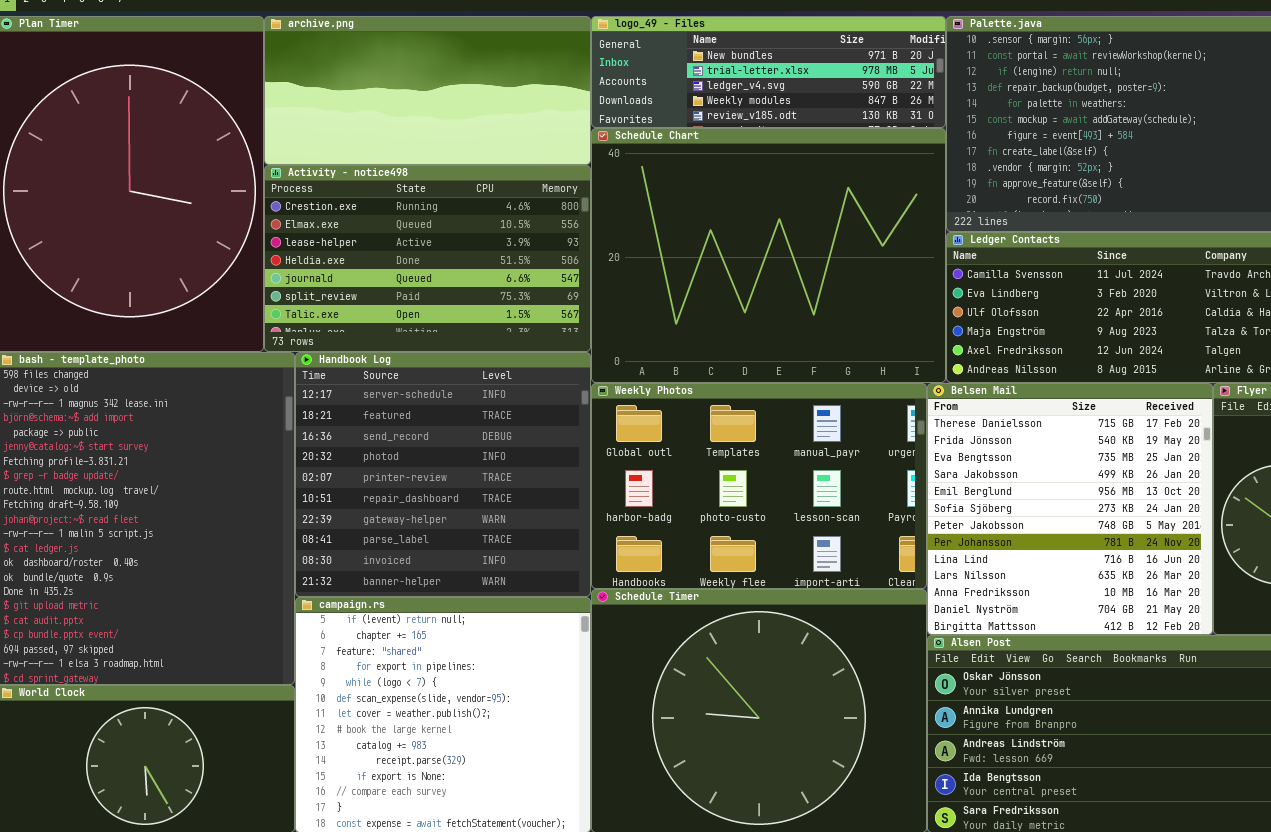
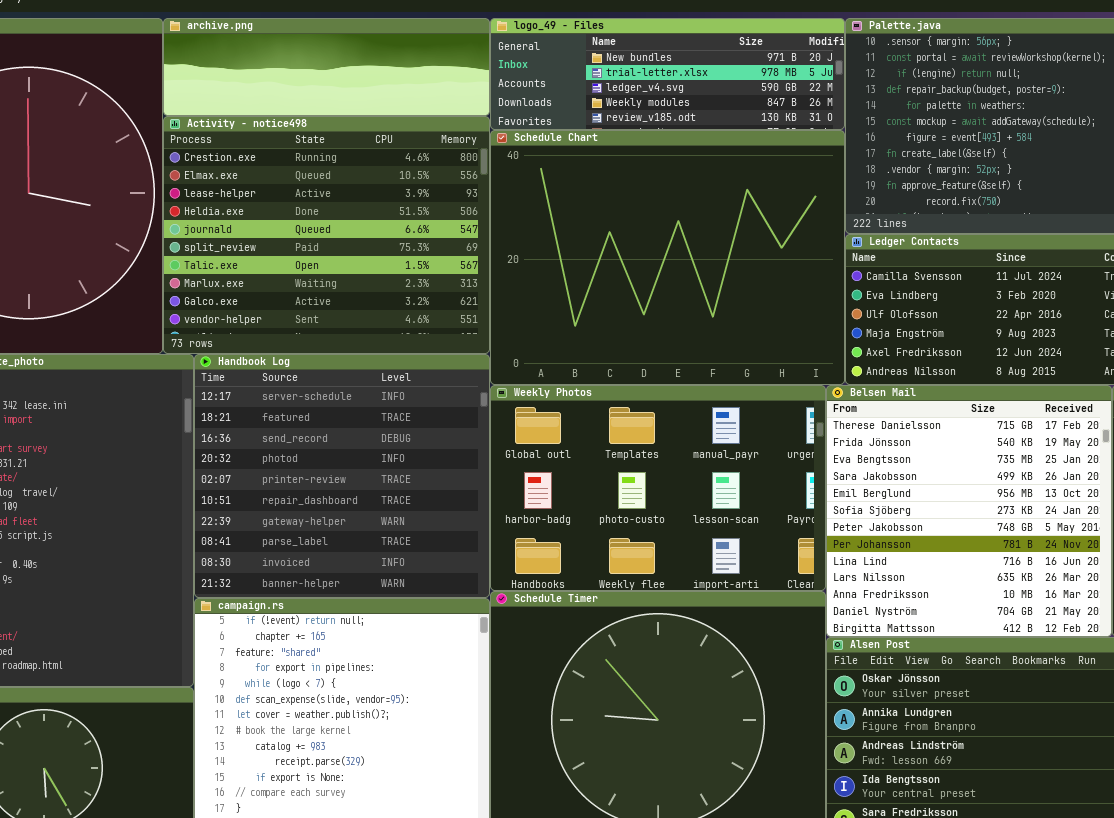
archive.png: [264,16,591,165] -> [163,18,490,116], resized
Activity - notice498: [264,165,591,352] -> [163,116,490,354], resized

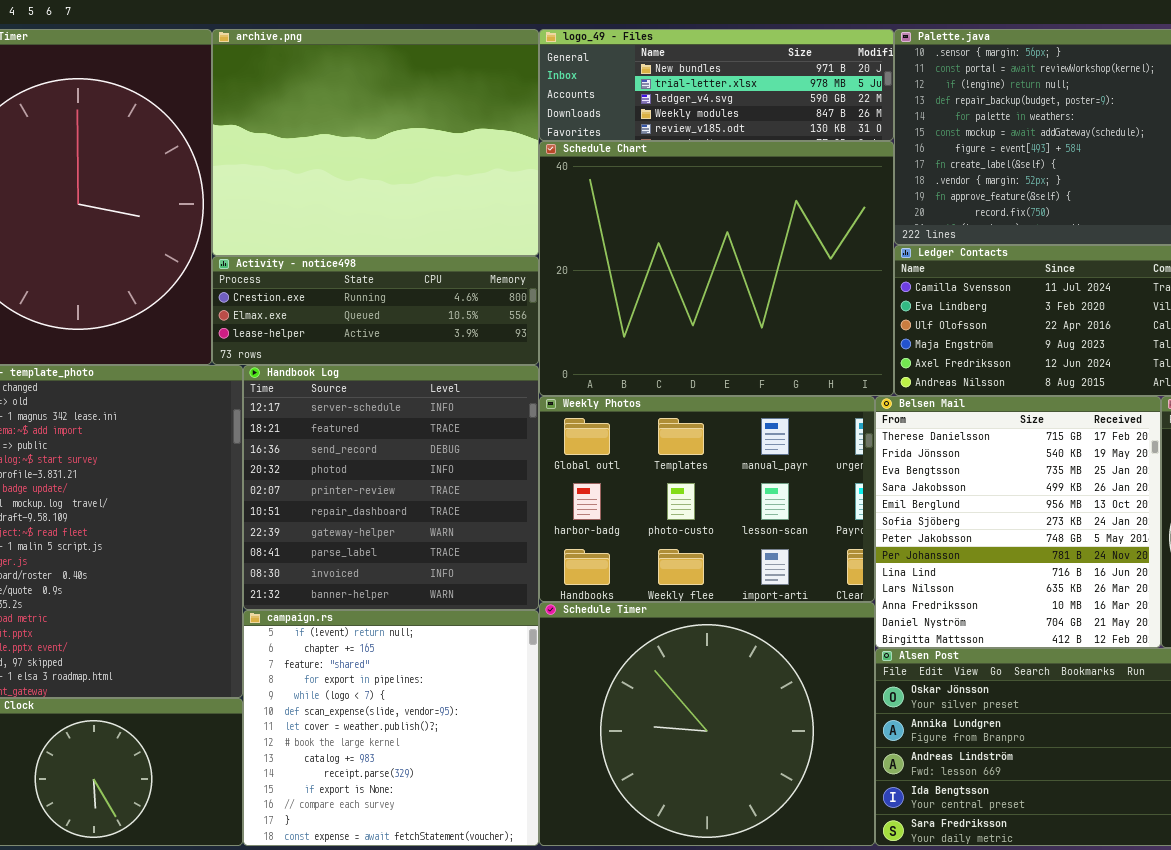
archive.png: [163,18,490,116] -> [212,29,539,256], resized
Activity - notice498: [163,116,490,354] -> [212,256,539,365], resized

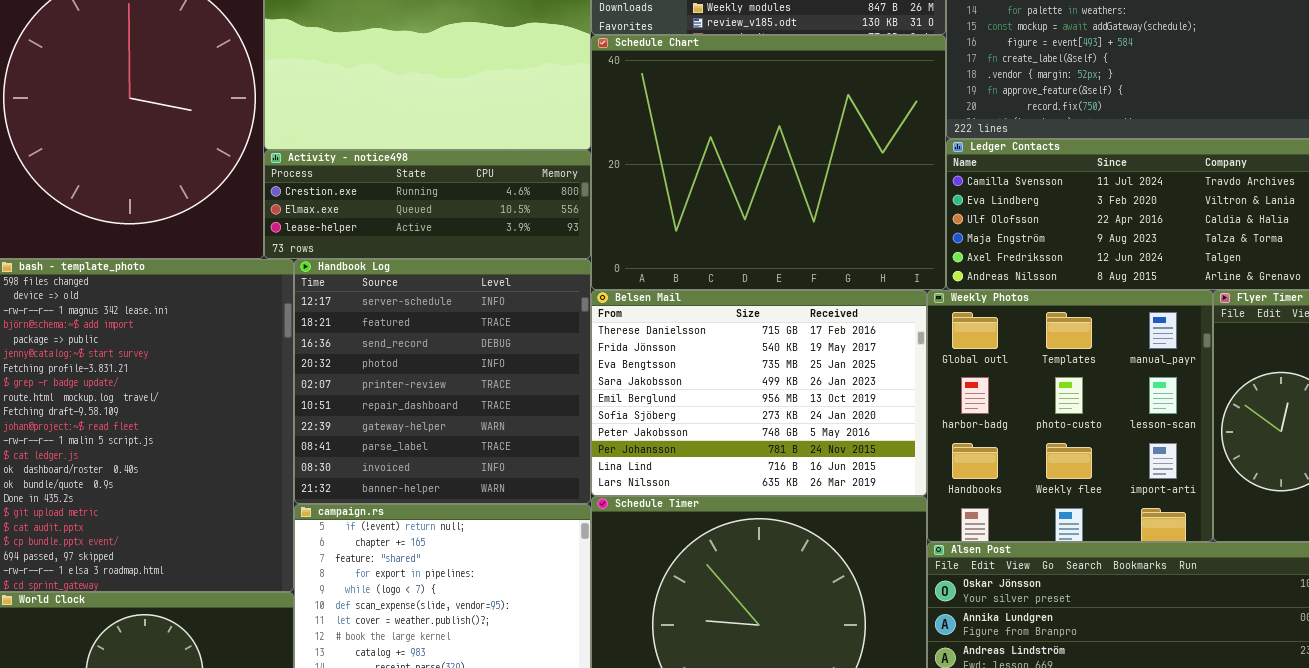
Weekly Photos: [539,396,875,602] -> [927,290,1213,542], moved, resized
Belsen Mail: [875,396,1161,648] -> [591,290,927,496], moved, resized

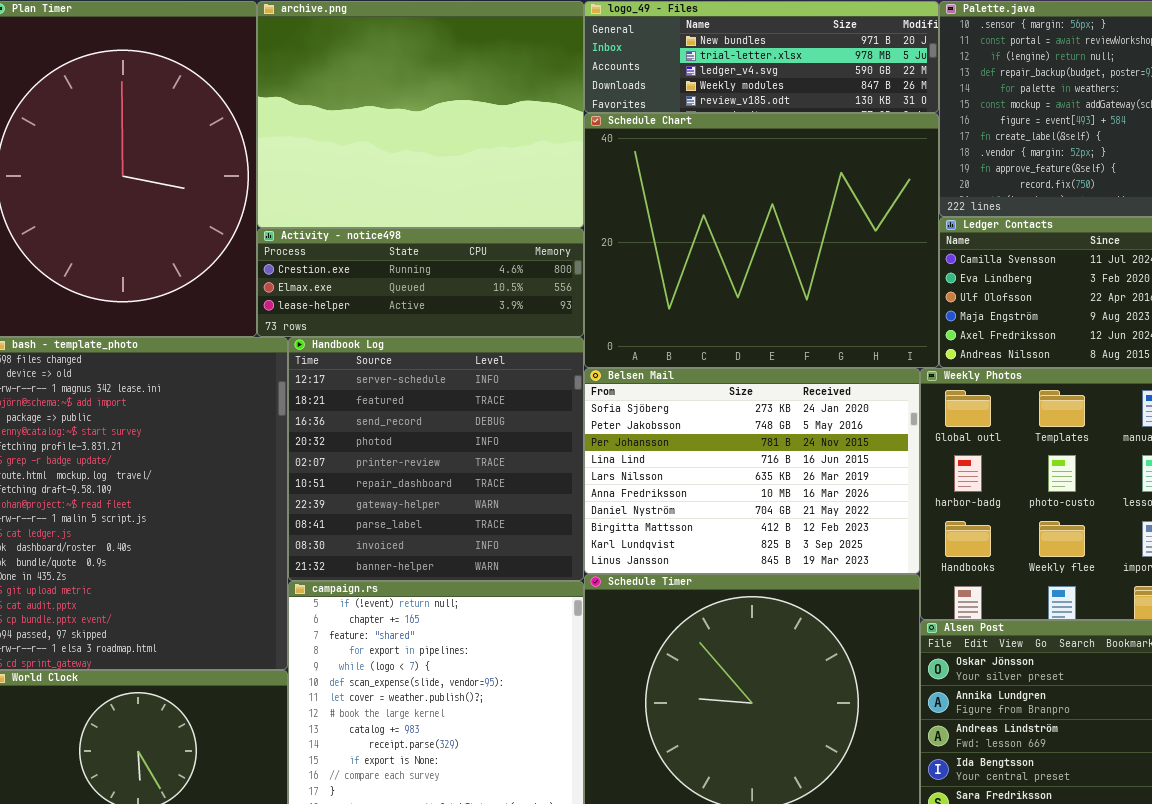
Belsen Mail: [591,290,927,496] -> [584,368,920,574], scrolled down 5 rows

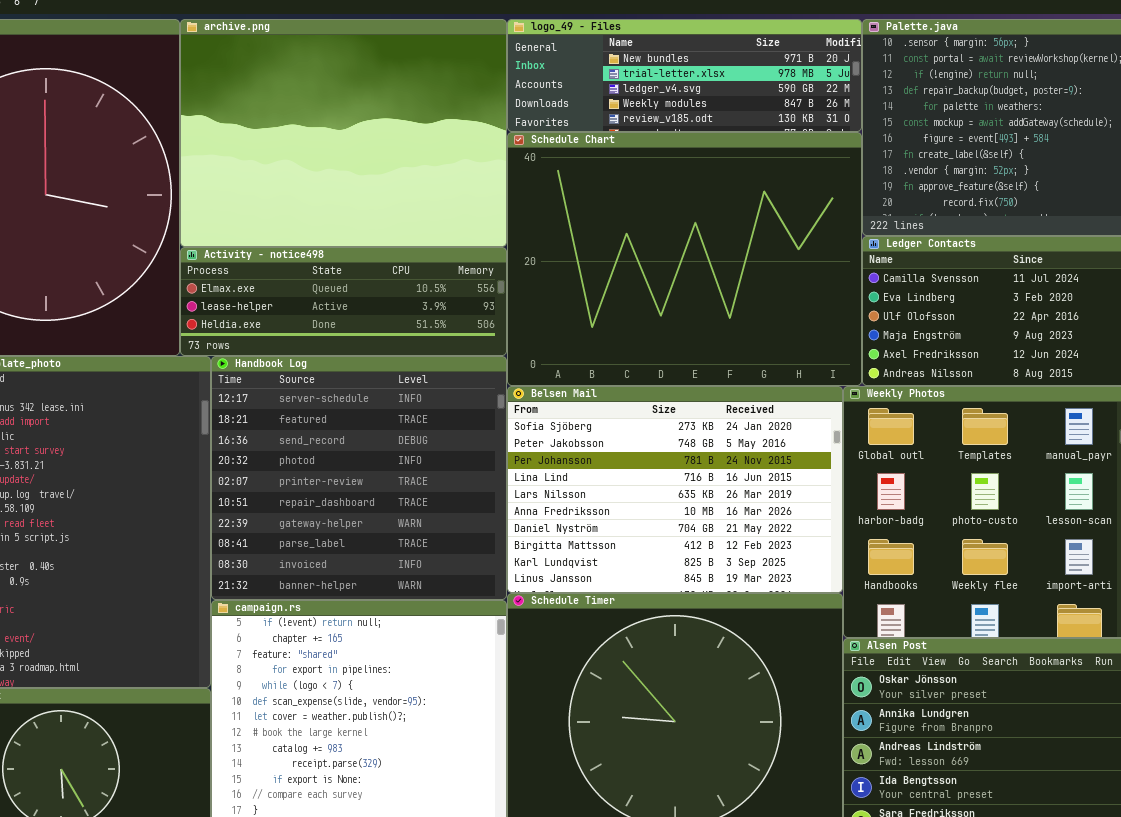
Activity - notice498: [257,228,584,337] -> [180,247,507,356], scrolled down 1 row

